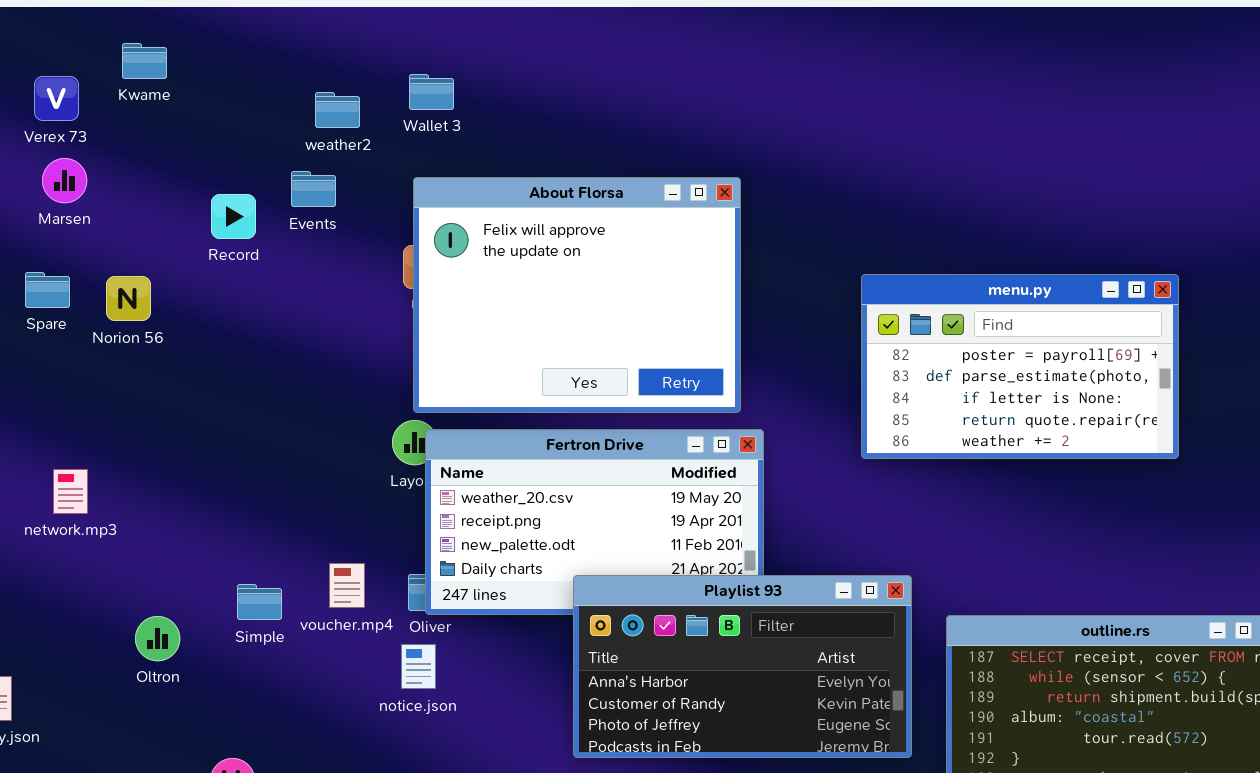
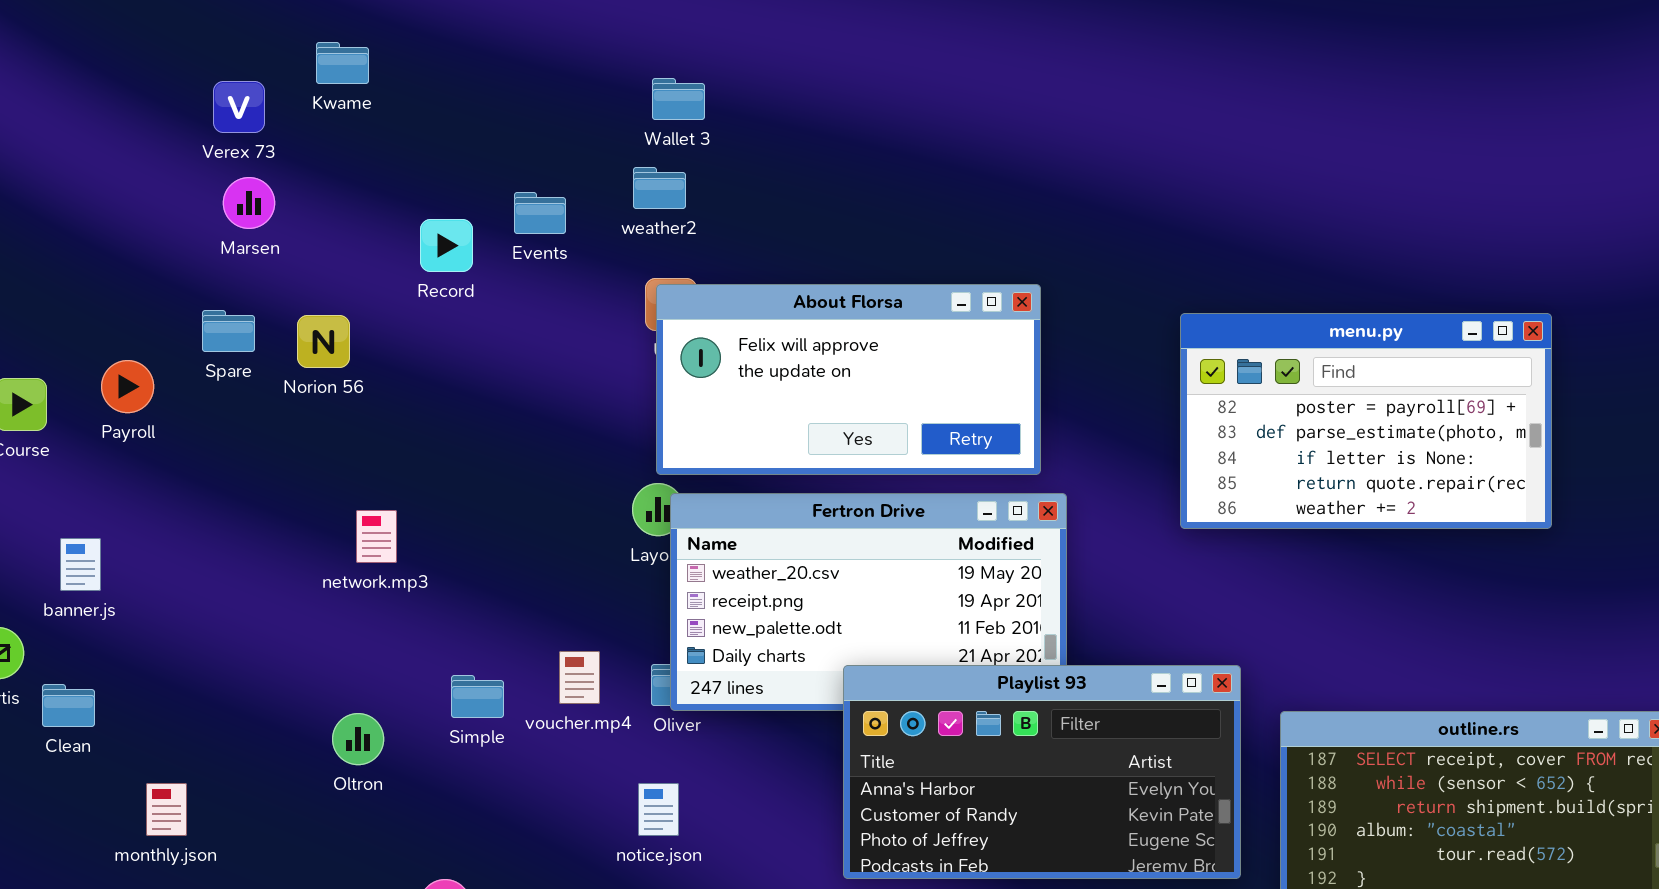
weather2: [315,92,360,128] -> [633,167,686,209], moved
About Florsa: [413,177,741,413] -> [656,284,1041,475], resized
network.mp3: [53,469,88,514] -> [356,510,397,563], moved
notice.json: [401,644,436,689] -> [638,783,679,836], moved

